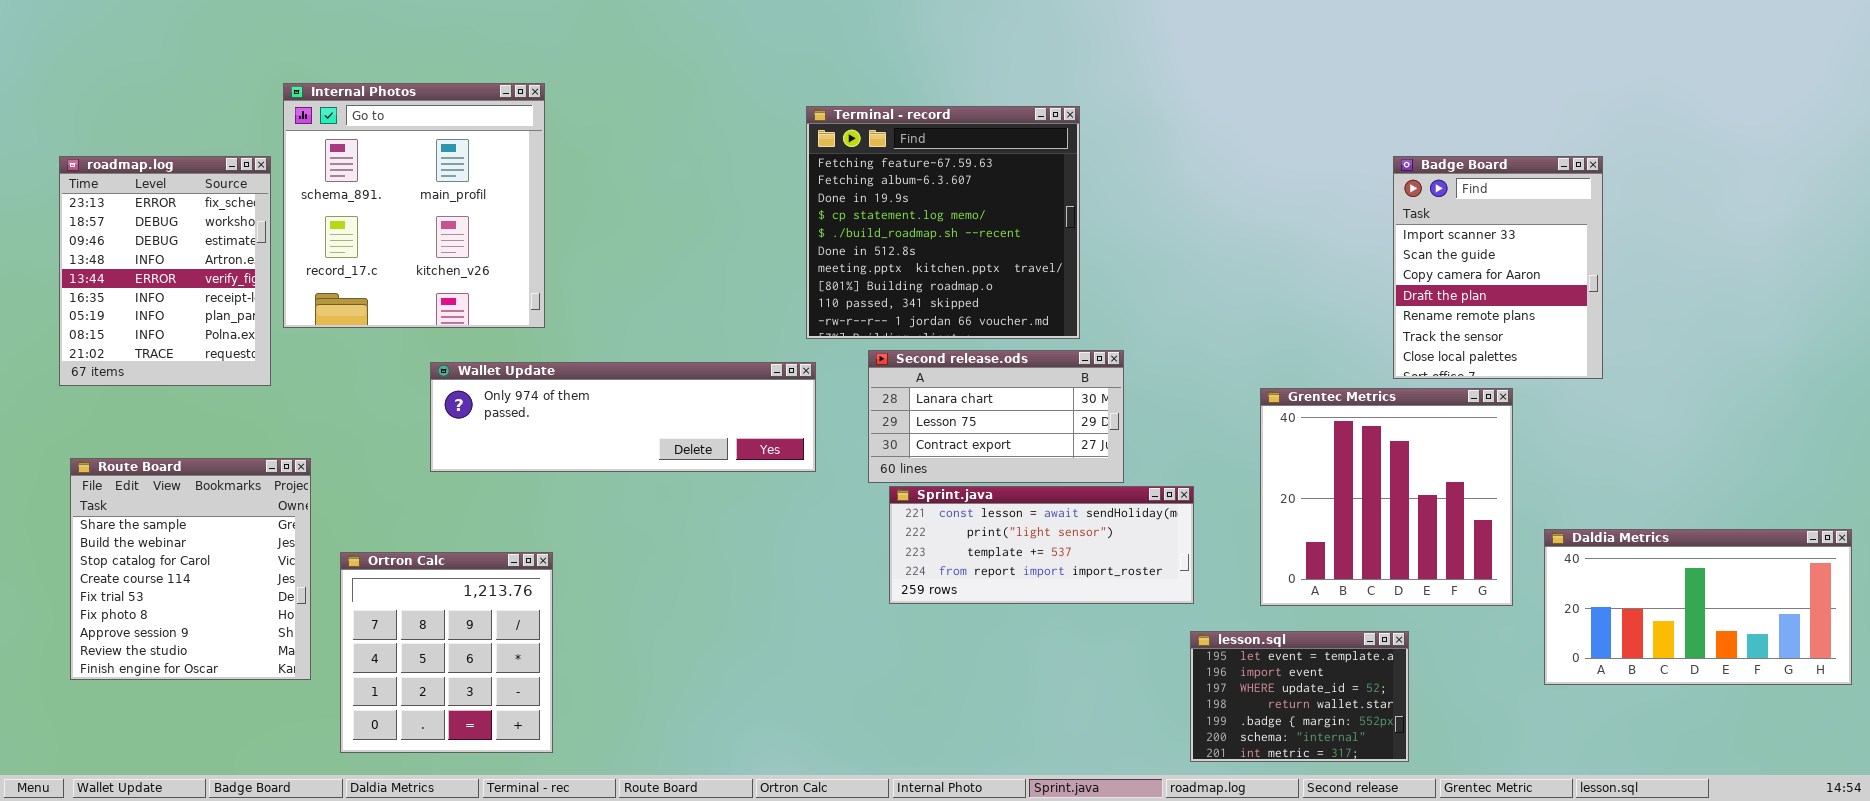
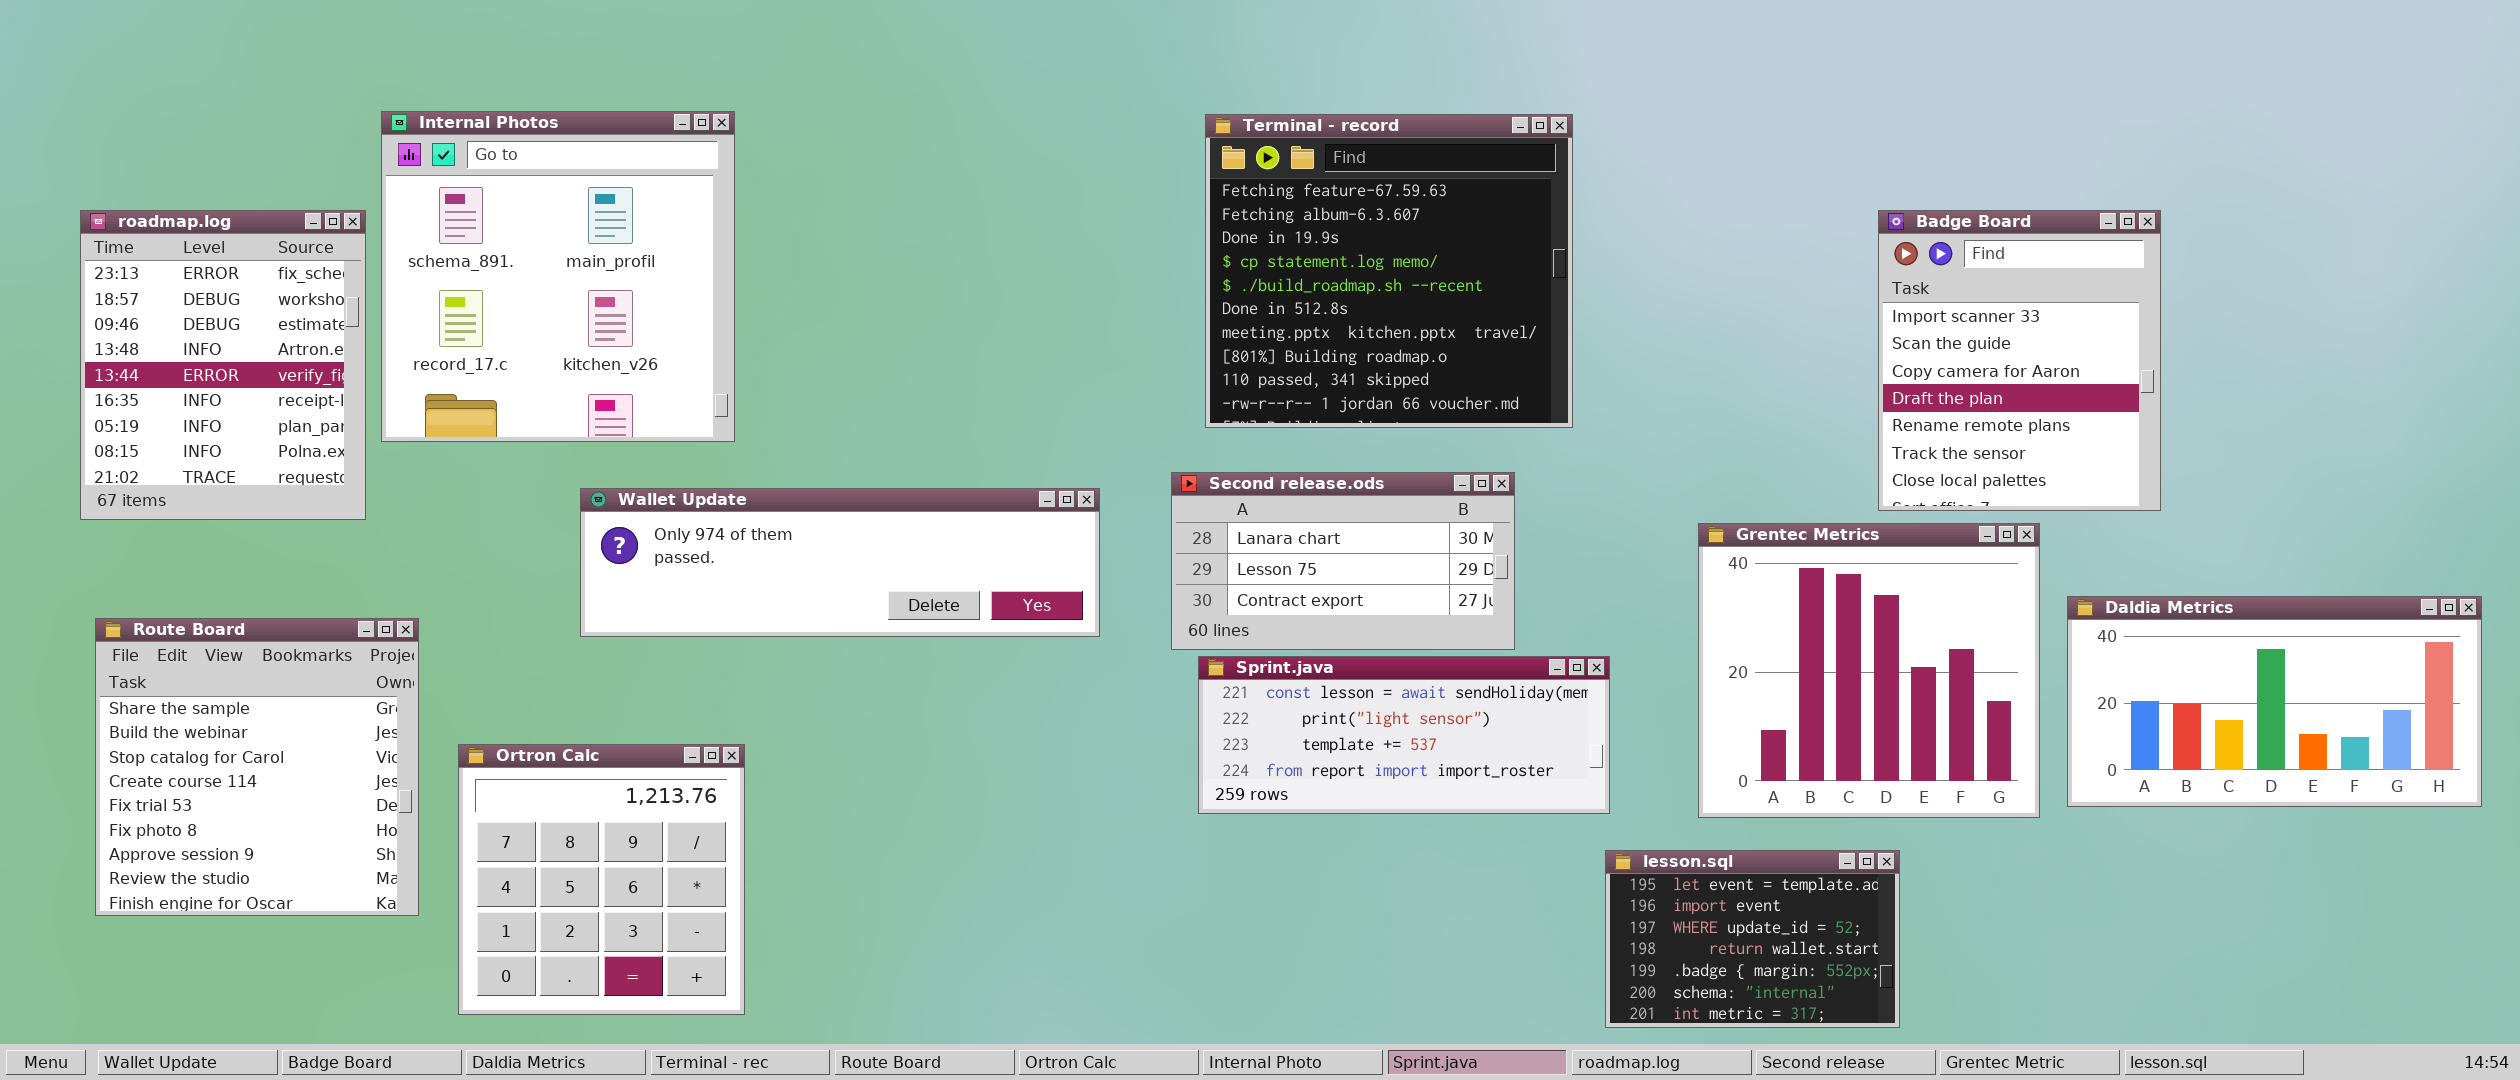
Terminal - record: [806,106,1080,339] -> [1205,114,1573,428], moved
Daldia Metrics: [1544,529,1852,685] -> [2067,596,2482,807], moved

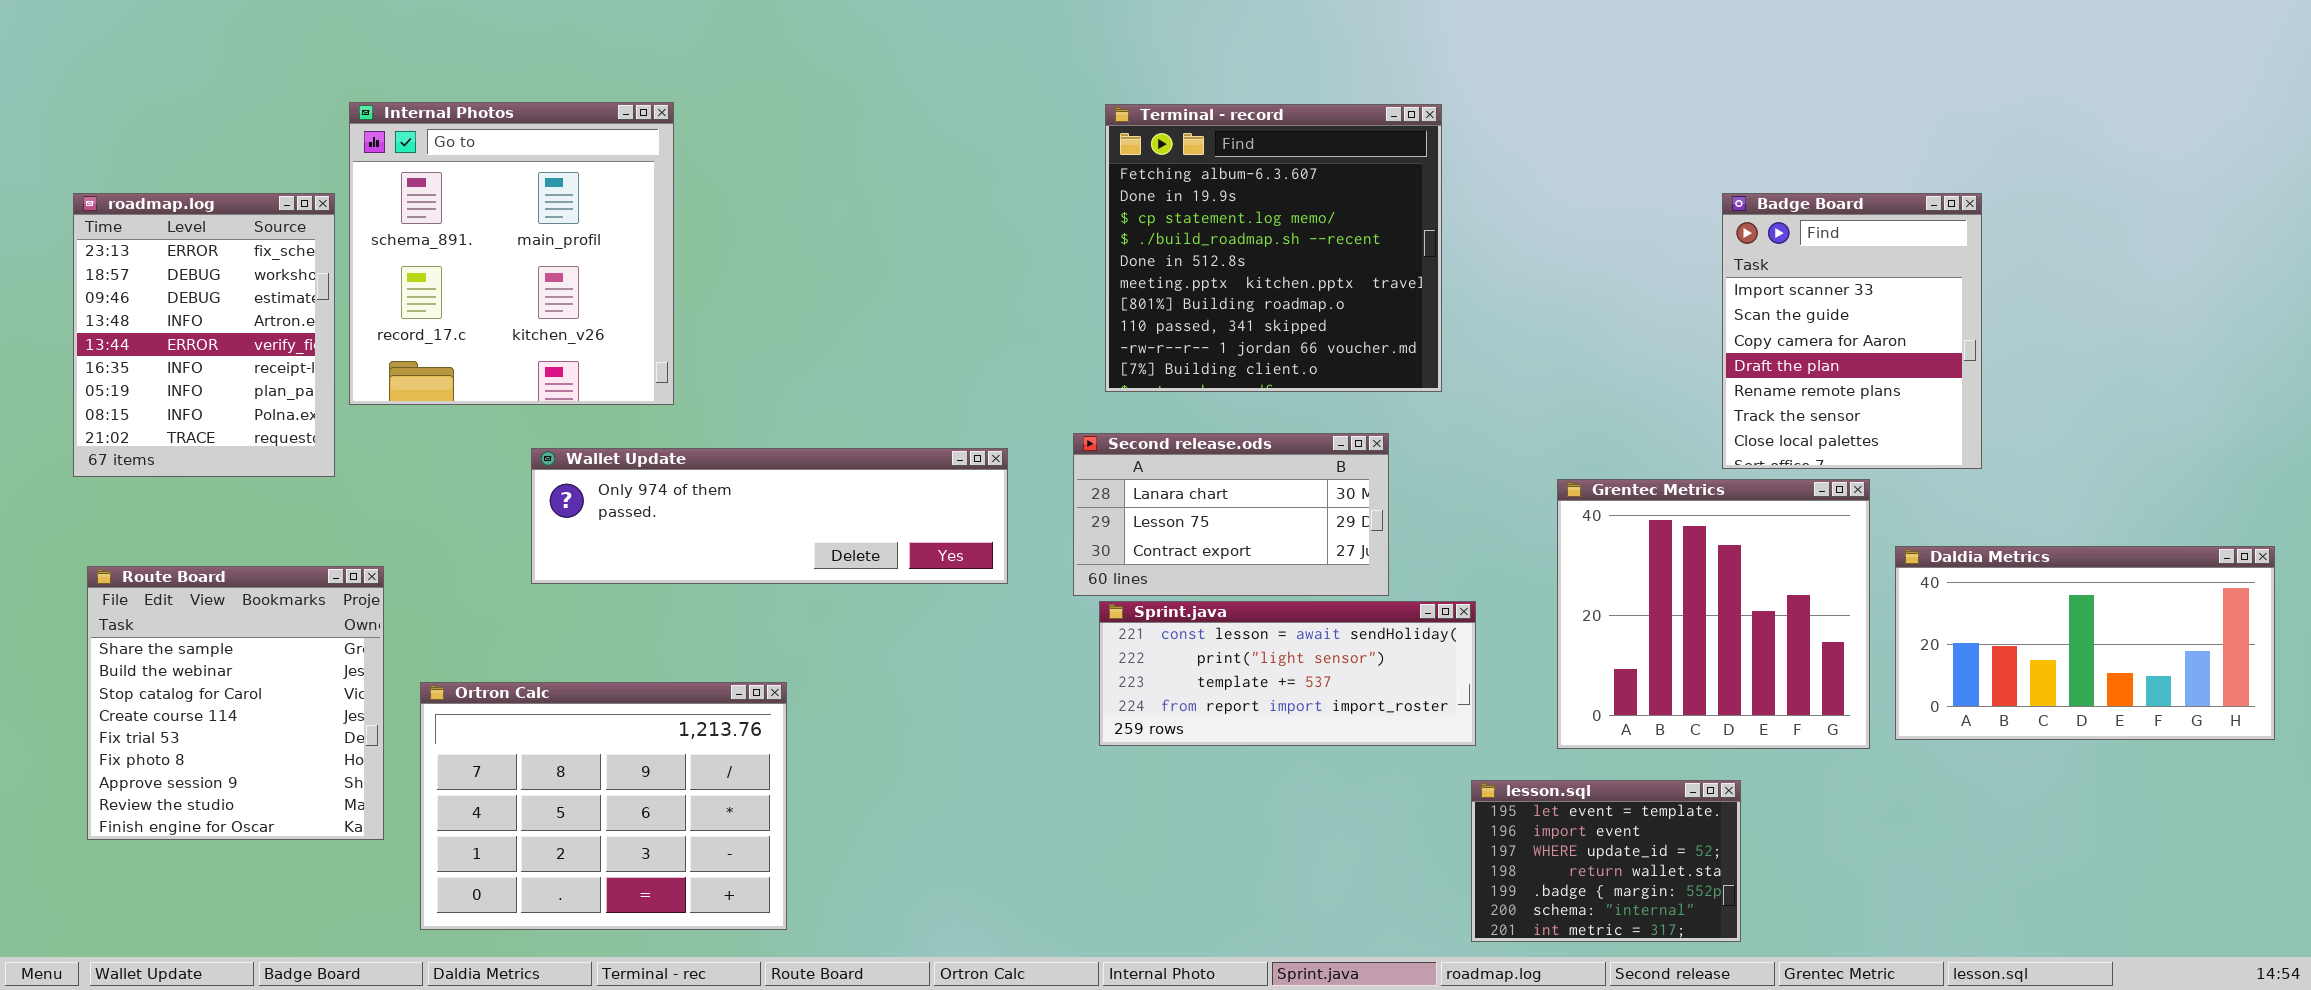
Terminal - record: [1205,114,1573,428] -> [1105,104,1442,392], scrolled down 1 row
Ortron Calc: [458,744,745,1015] -> [420,682,787,930], resized

